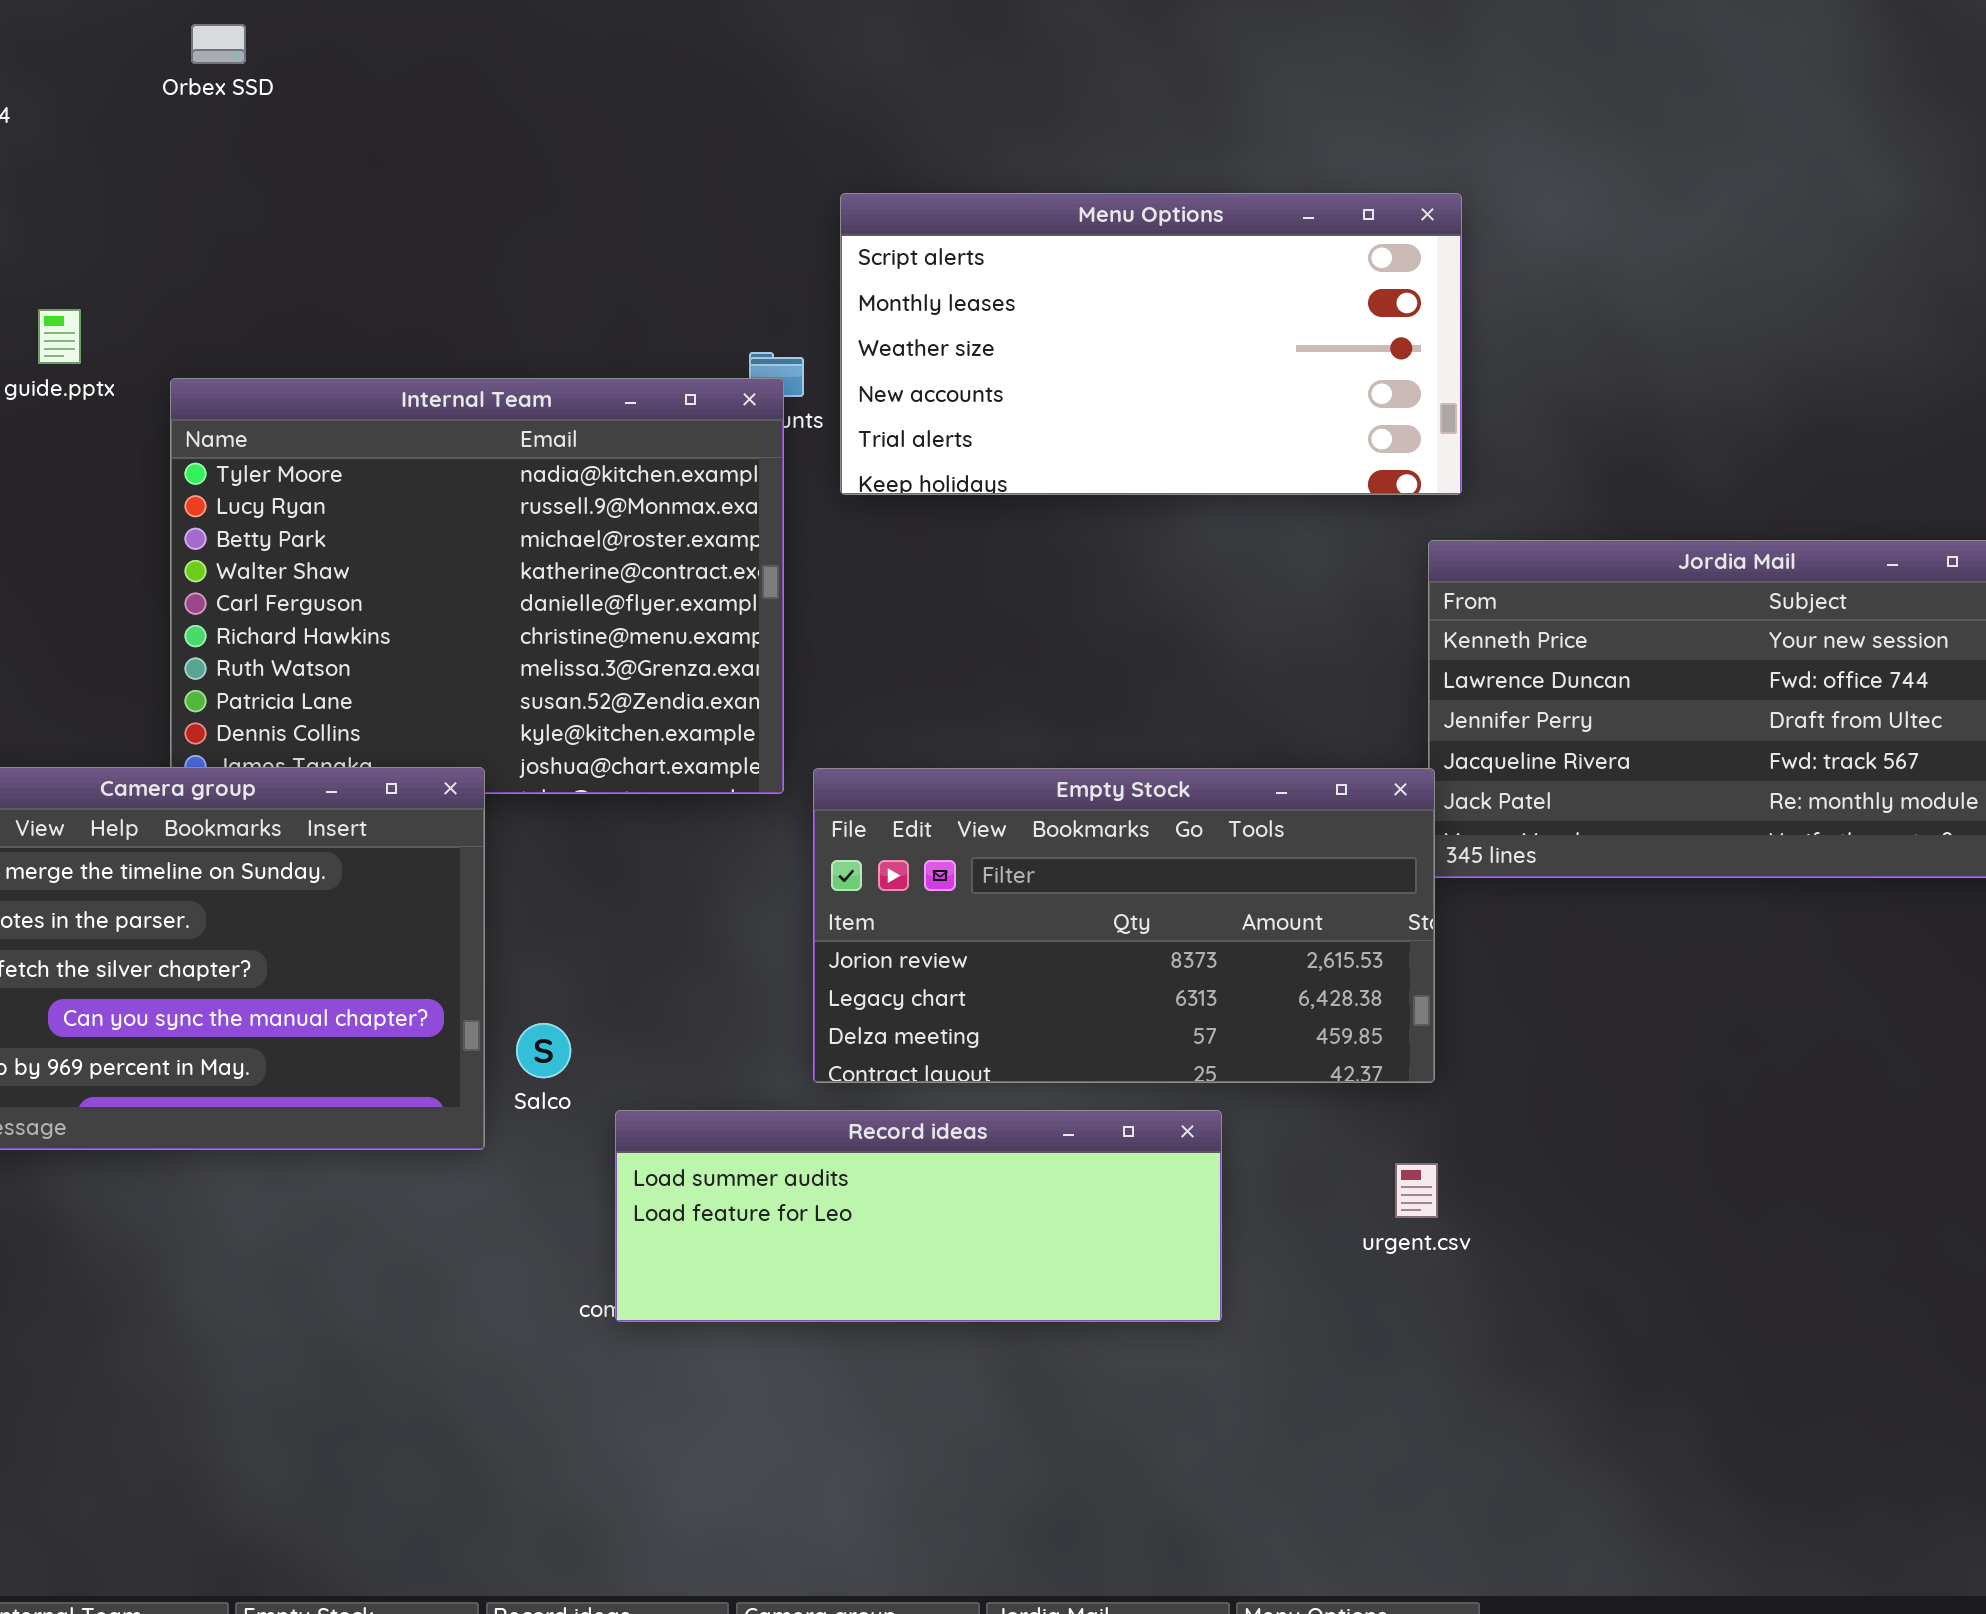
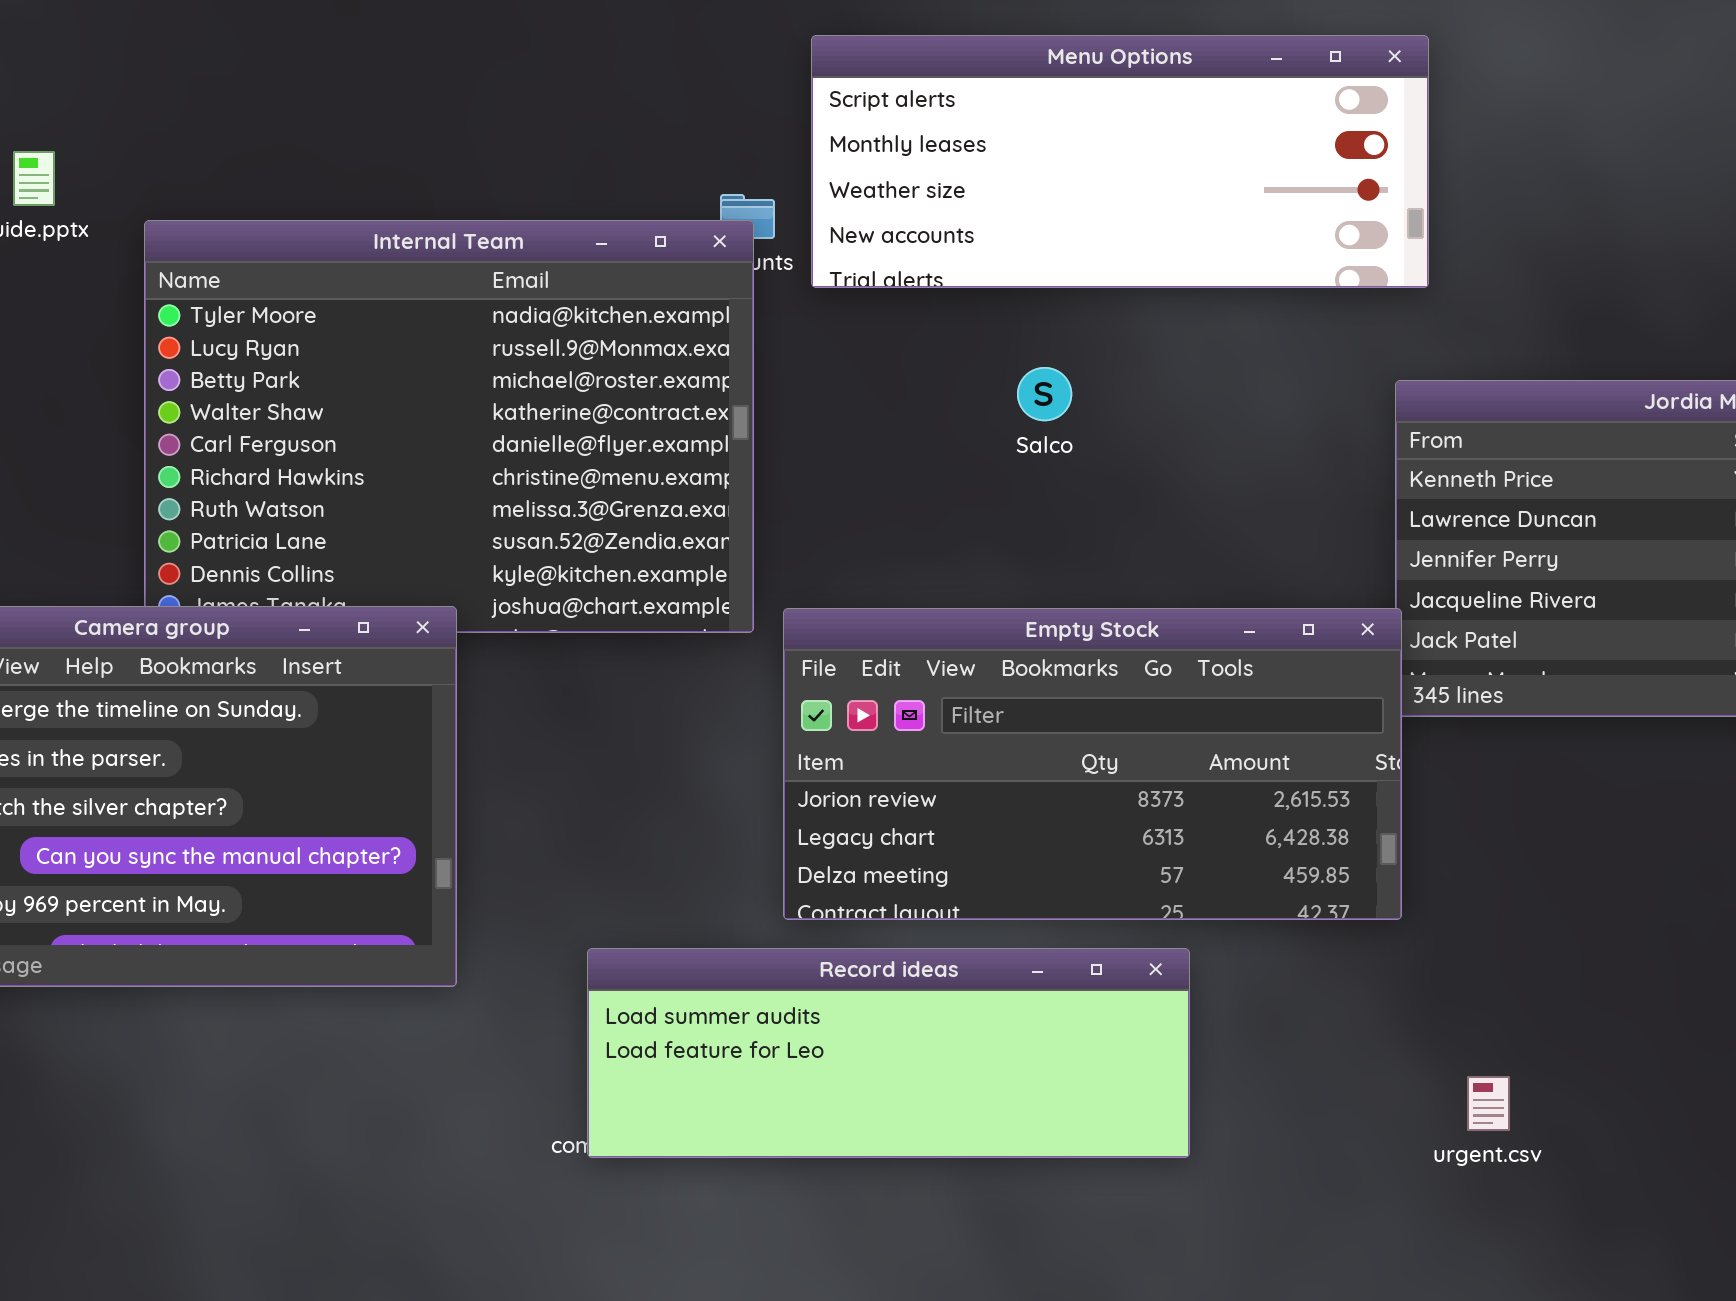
Menu Options: [840,193,1462,495] -> [811,35,1429,288], resized
Salco: [516,1023,571,1078] -> [1017,367,1072,421], moved
urgent.csv: [1395,1163,1438,1218] -> [1467,1076,1510,1131], moved

